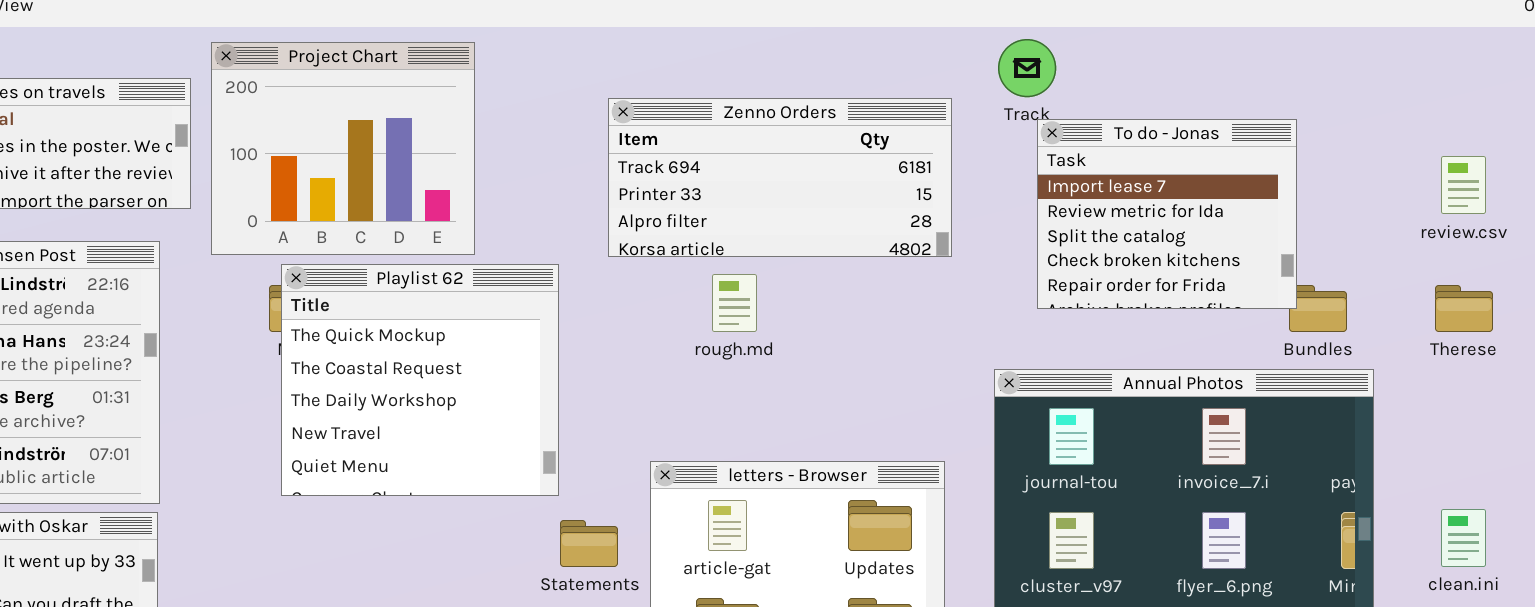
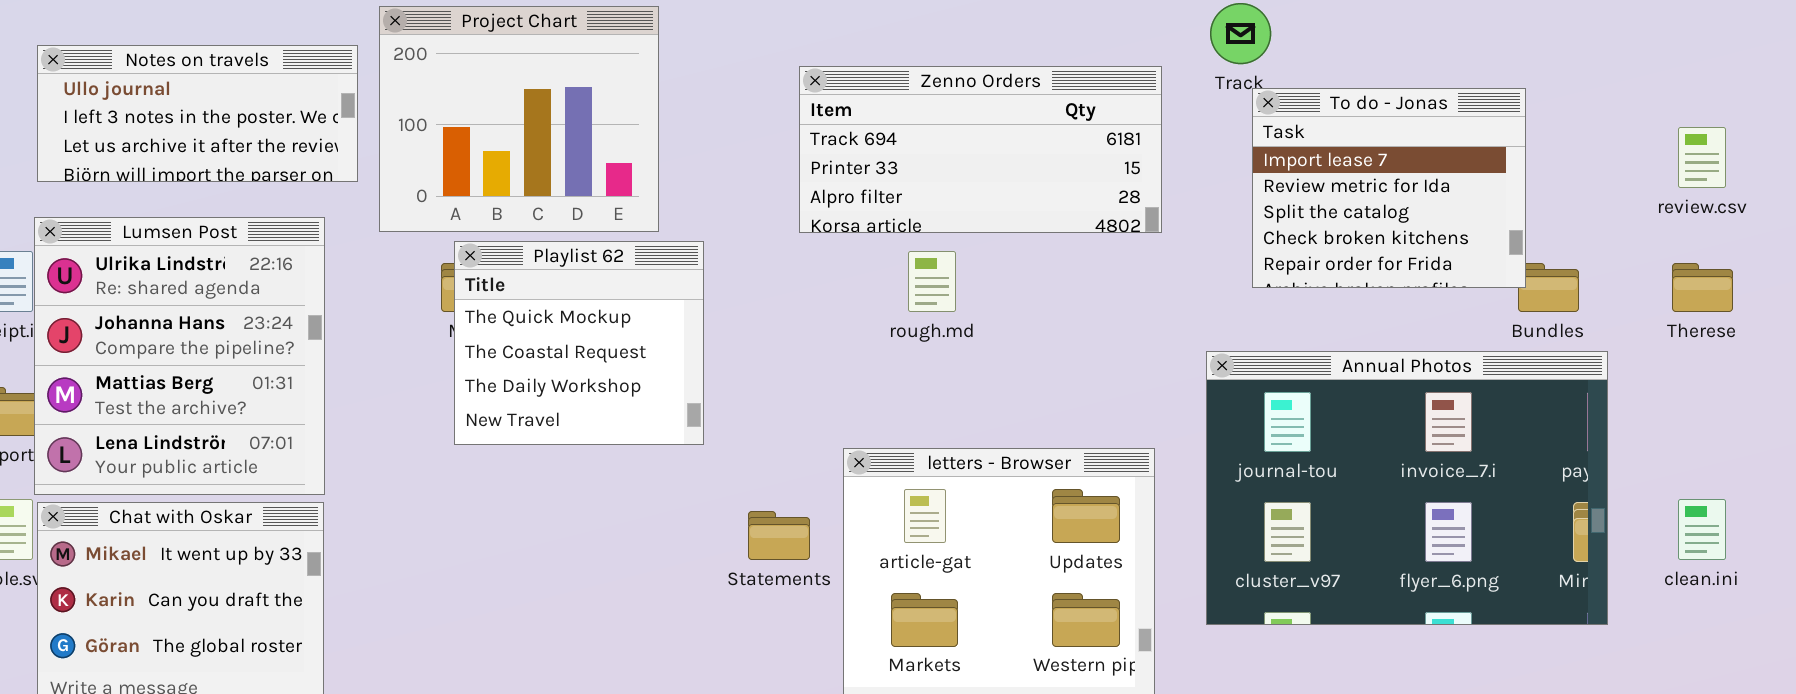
Playlist 62: [281,264,559,496] -> [454,241,704,445], resized

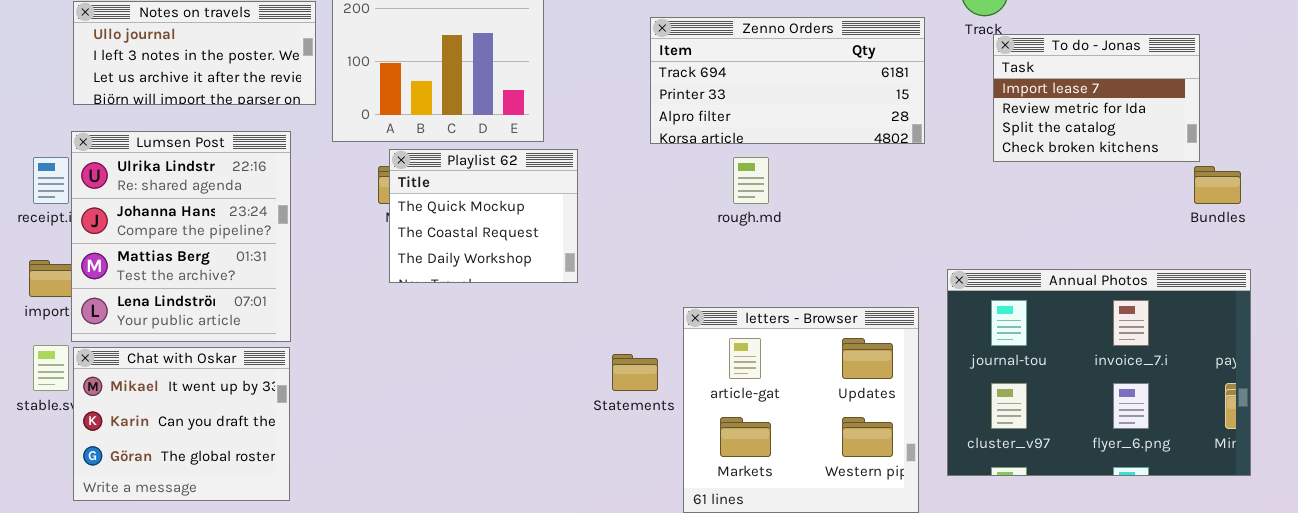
To do - Jonas: [1252,88,1526,288] -> [993,34,1200,162], resized
Playlist 62: [454,241,704,445] -> [389,149,578,283], resized
Annual Photos: [1206,351,1608,625] -> [947,269,1251,476], moved

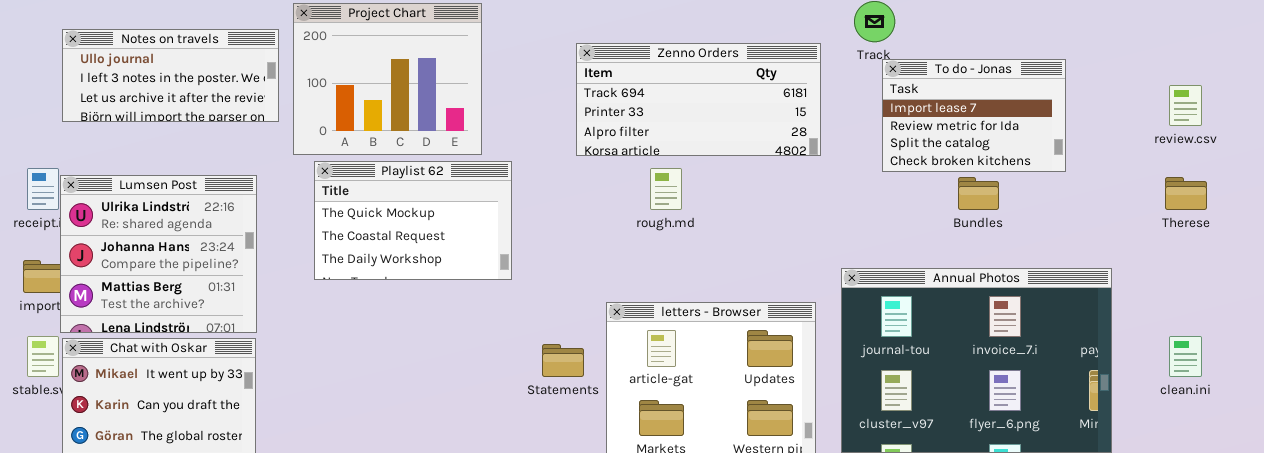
Lumsen Post: [71,131,291,342] -> [60,175,257,333], resized
Playlist 62: [389,149,578,283] -> [314,161,512,280], resized
Bundles: [1194,166,1241,204] -> [958,177,999,210], moved

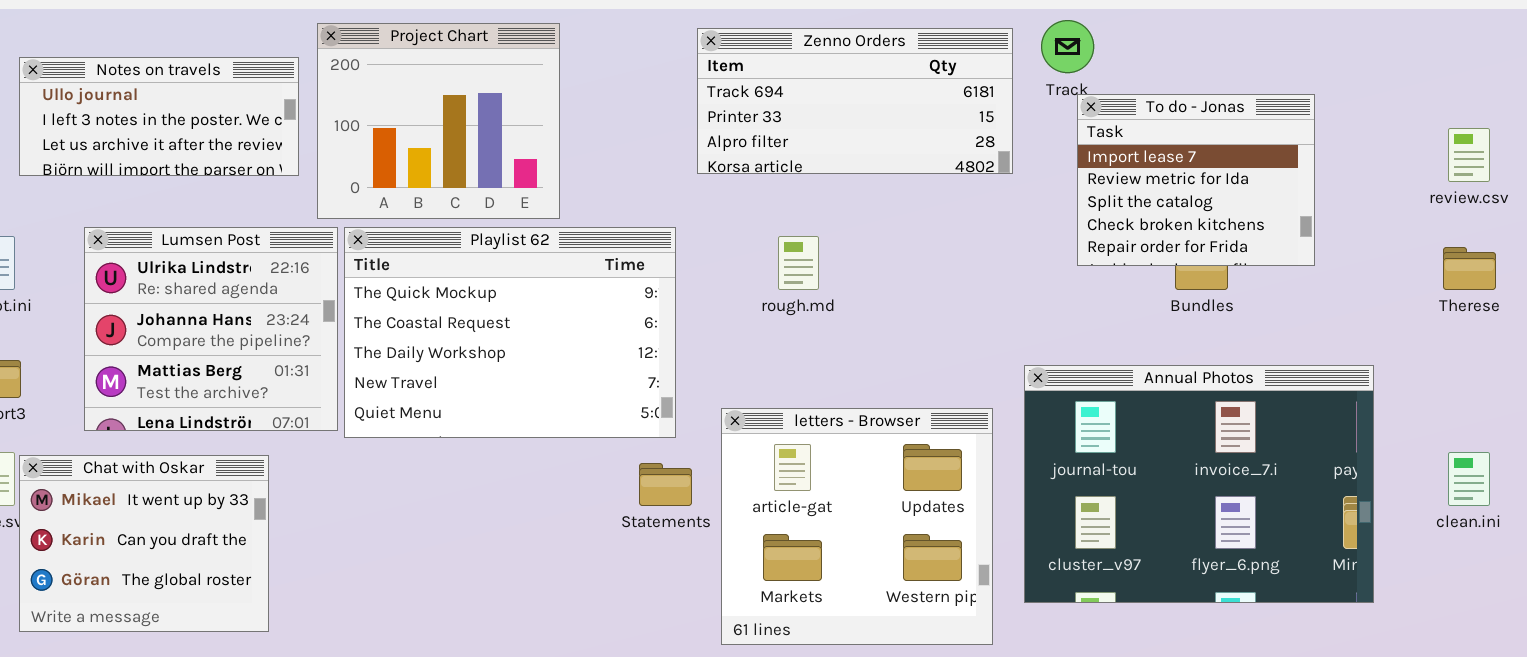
Zenno Orders: [576,43,821,156] -> [697,28,1013,174], moved
To do - Jonas: [882,59,1066,172] -> [1077,94,1315,266], resized
Playlist 62: [314,161,512,280] -> [344,227,676,438], resized
Lumsen Post: [60,175,257,333] -> [84,227,338,431], moved

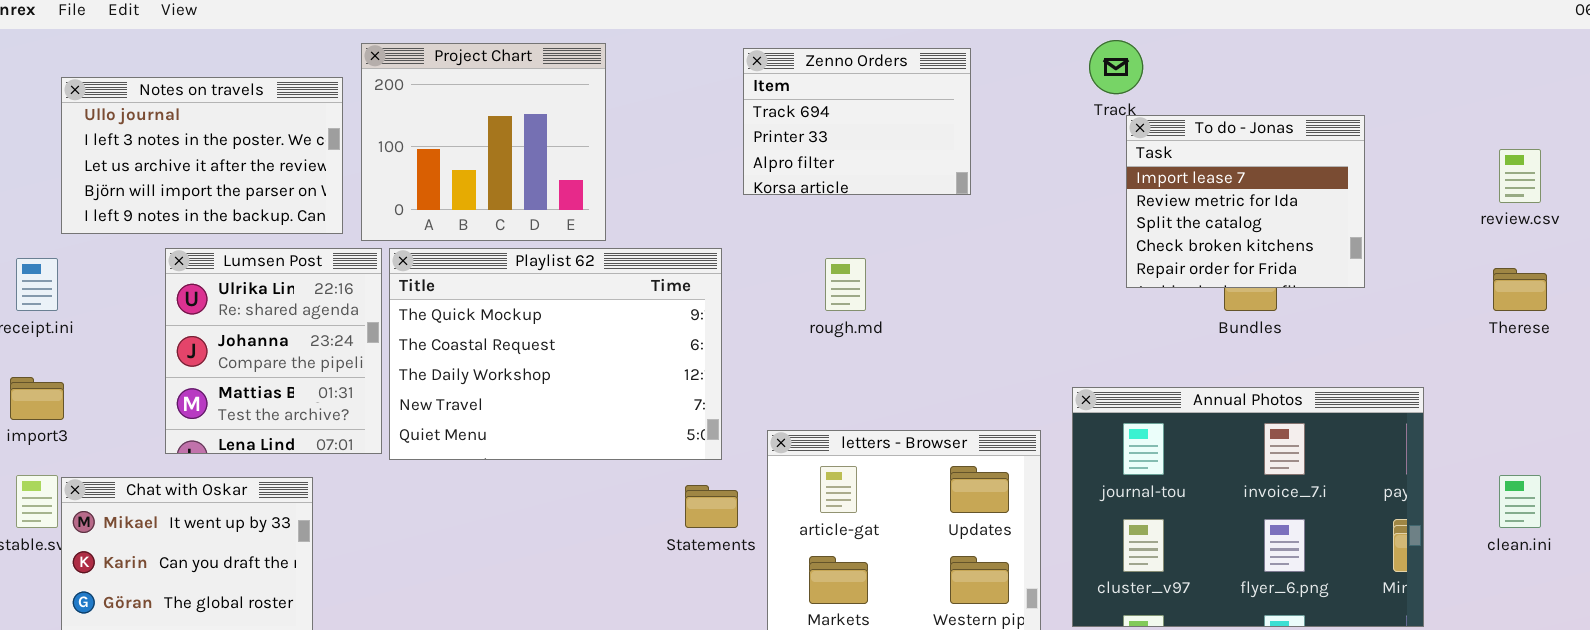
Zenno Orders: [697,28,1013,174] -> [743,48,971,195], resized
Notes on travels: [19,57,299,176] -> [61,77,343,234], resized
Lumsen Post: [84,227,338,431] -> [165,248,382,454], resized

